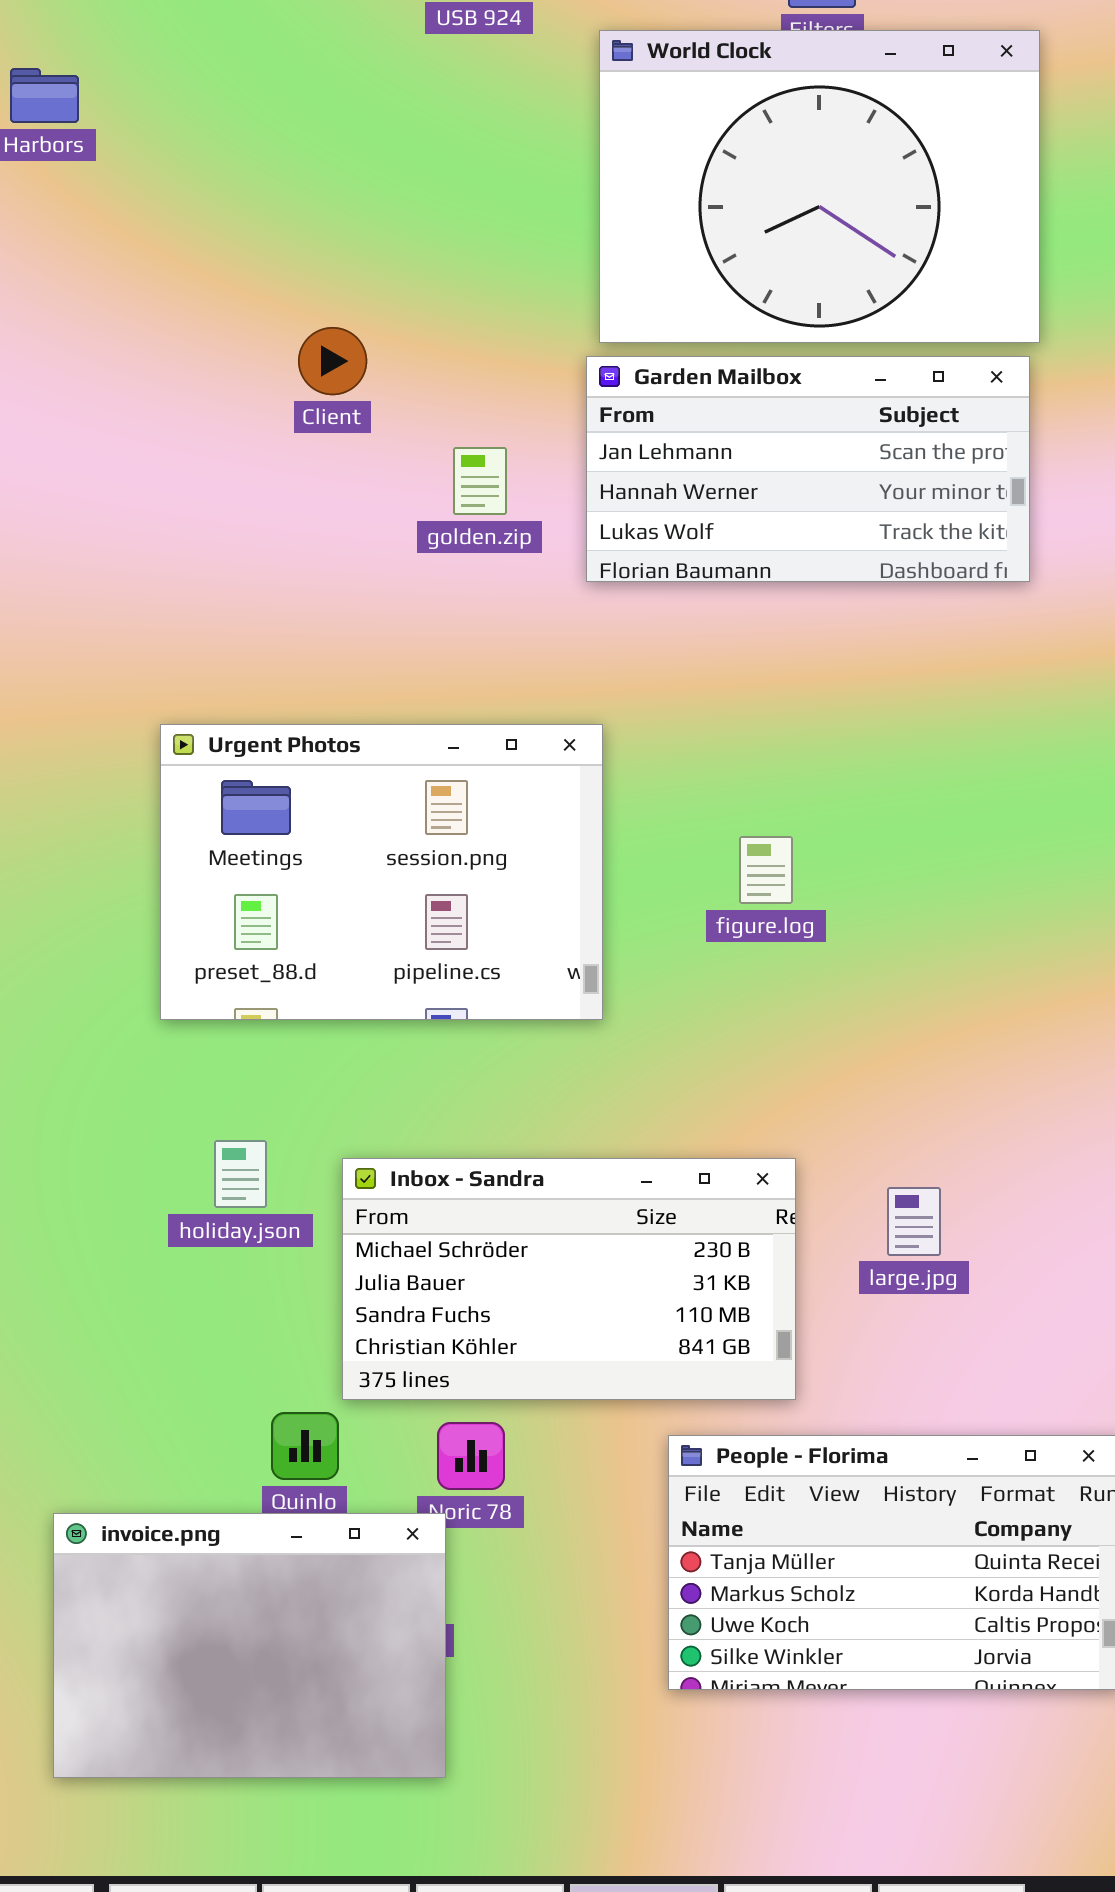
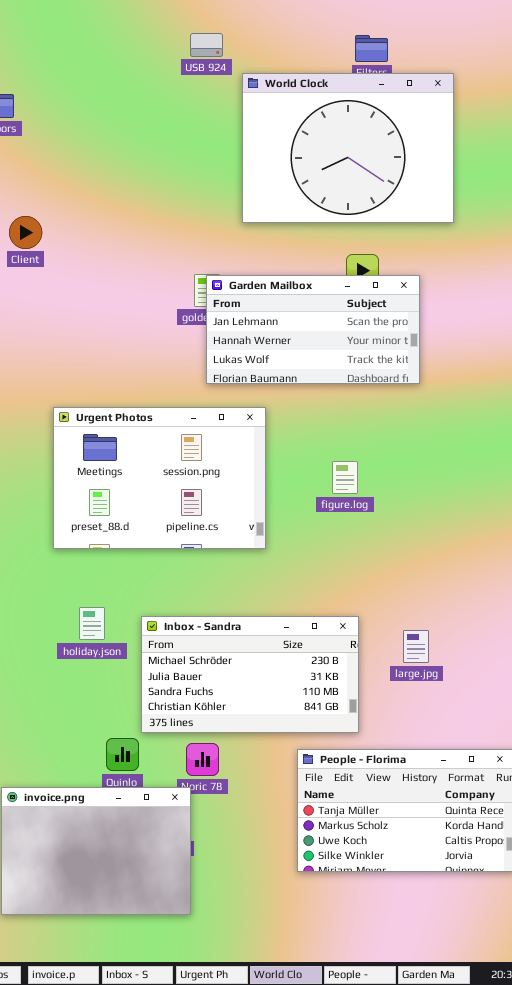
World Clock: [599,30,1040,343] -> [242,73,454,223], moved
Client: [298,327,367,395] -> [9,216,42,249], moved
Garden Mailbox: [586,356,1030,582] -> [206,275,420,384], moved

